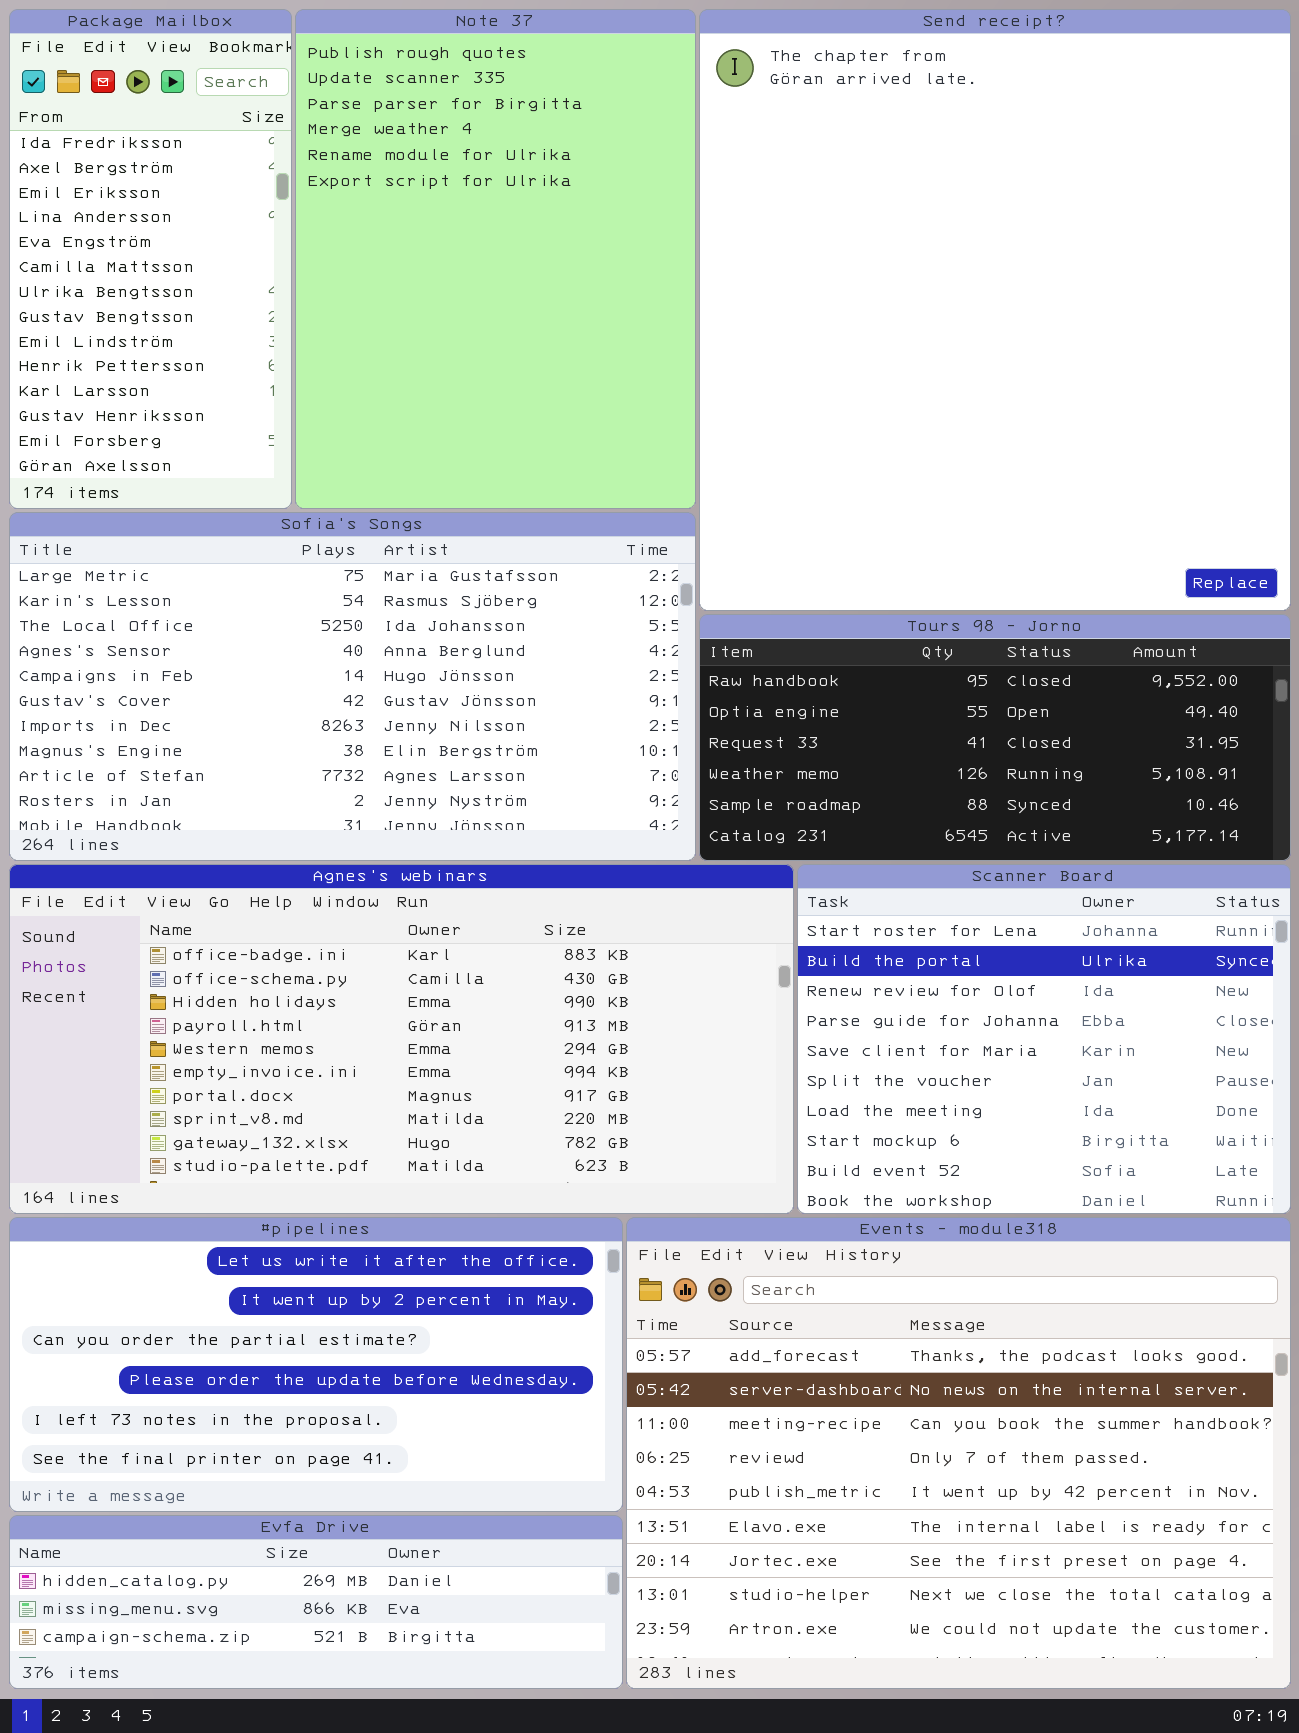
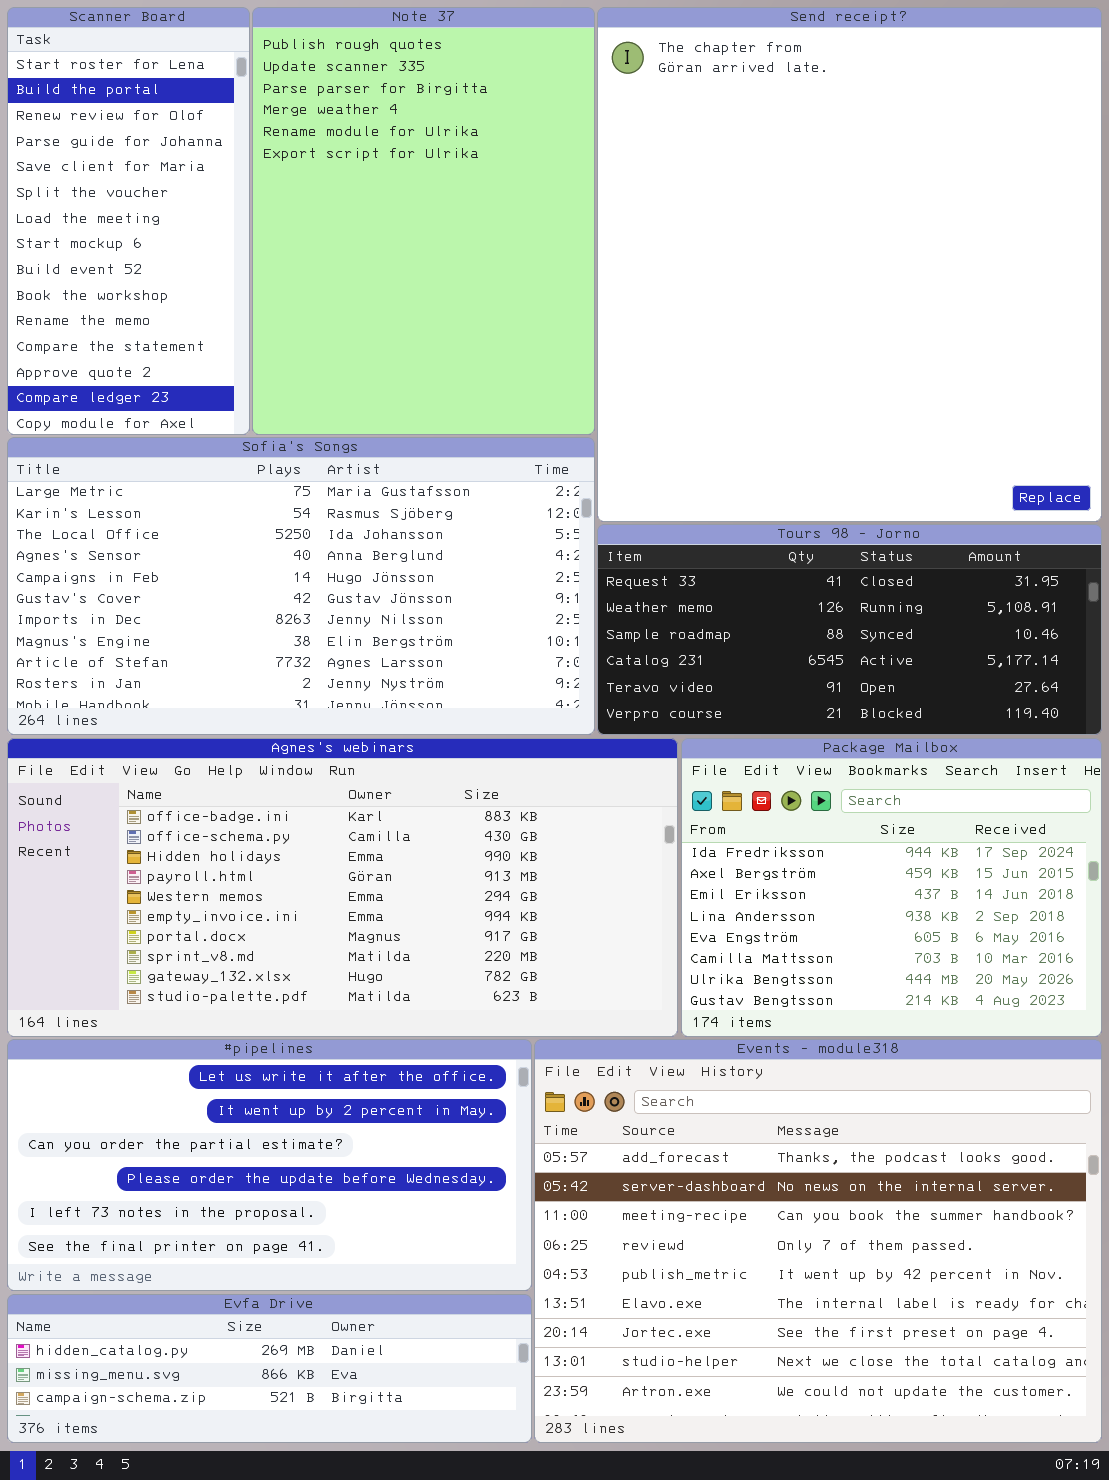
Package Mailbox: [9,9,292,509] -> [681,738,1102,1037], moved, resized
Tours 98 - Jorno: [699,614,1291,861] -> [597,524,1102,735], scrolled down 2 rows
Scanner Board: [797,864,1291,1214] -> [7,7,250,435], moved, resized

